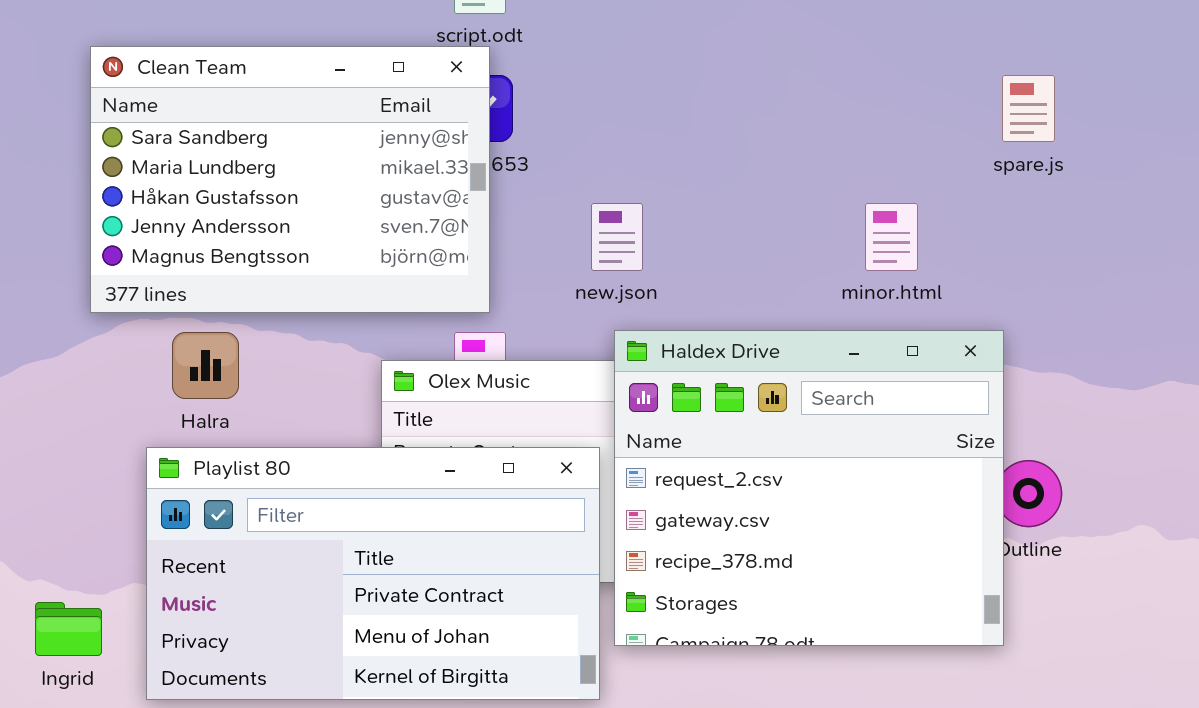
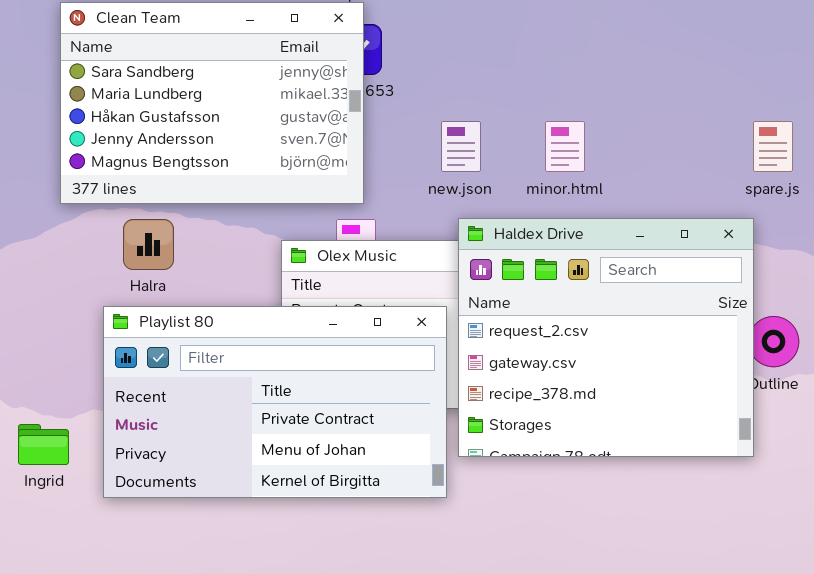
spare.js: [1002,75,1055,142] -> [753,121,793,172], moved
minor.html: [865,203,918,271] -> [545,121,585,172], moved

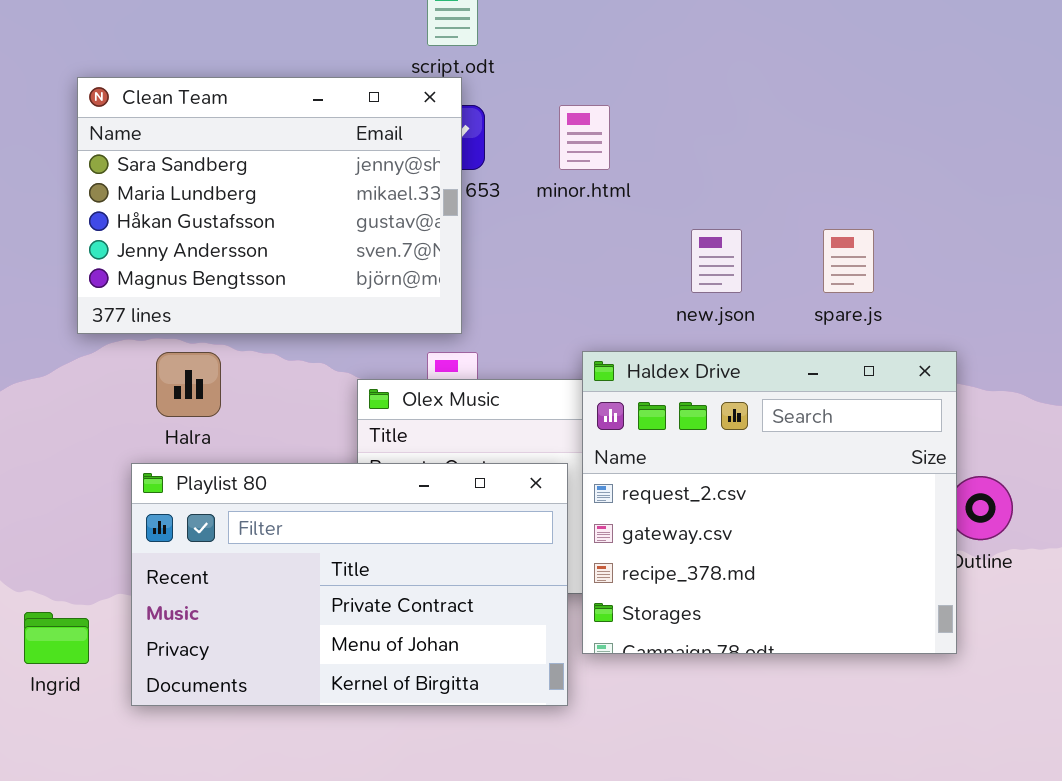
new.json: [441,121,481,172] -> [691,229,742,293], moved
minor.html: [545,121,585,172] -> [559,105,610,170], moved
spare.js: [753,121,793,172] -> [823,229,874,293], moved

